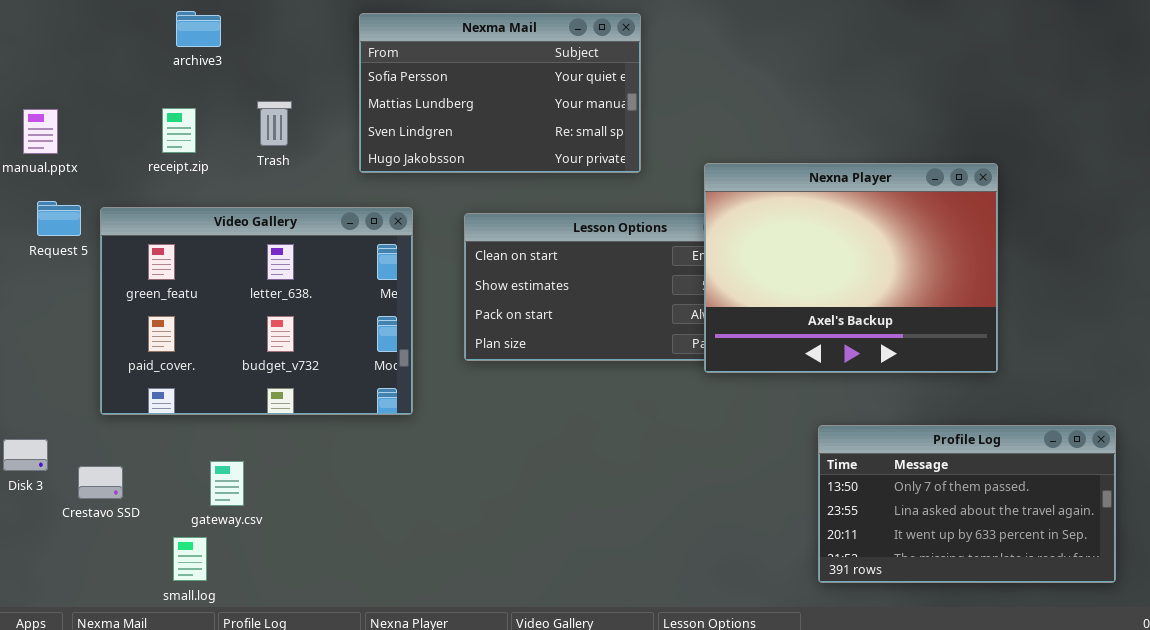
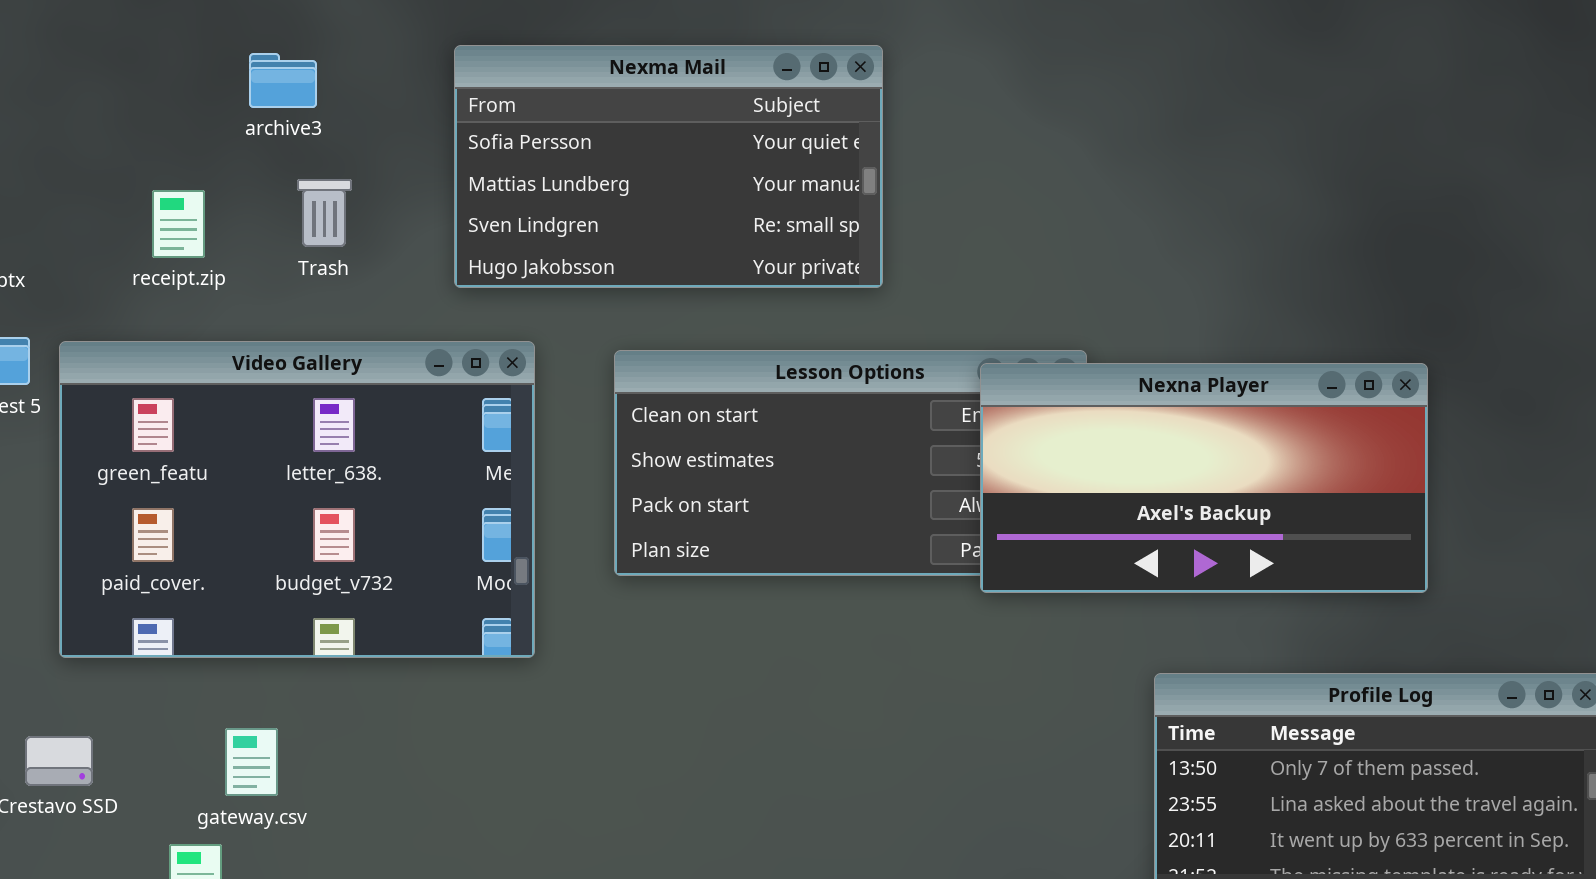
archive3: [176,11,221,47] -> [249,53,317,108], moved
Nexna Player: [704,163,998,373] -> [980,363,1428,593], resized

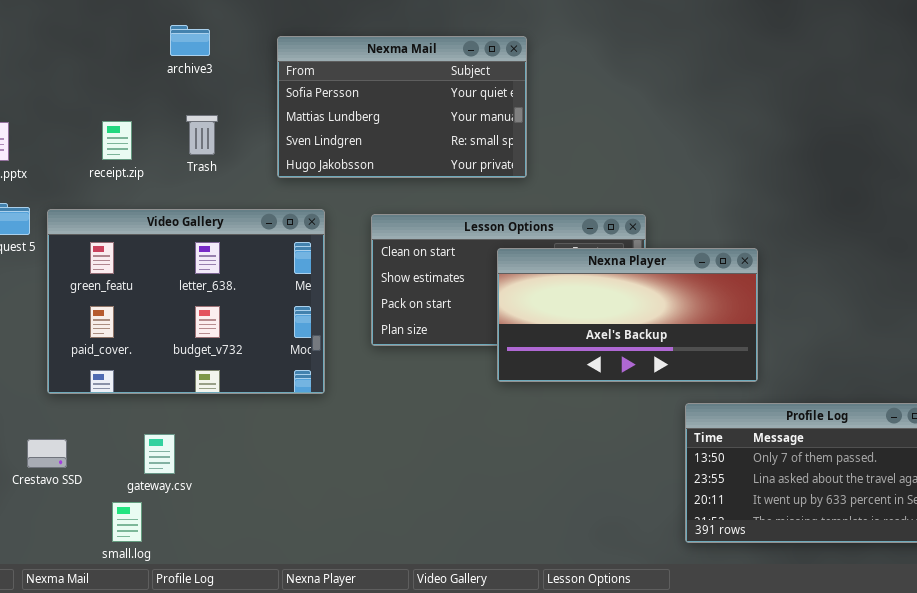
archive3: [249,53,317,108] -> [170,25,210,56], moved
Nexna Player: [980,363,1428,593] -> [497,248,758,382], moved

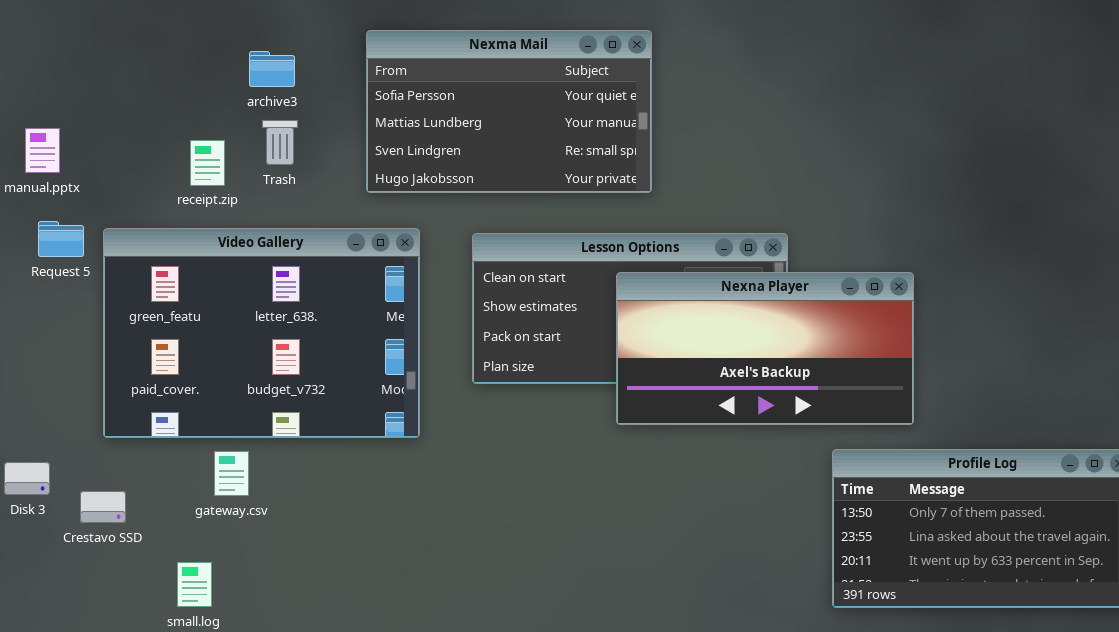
archive3: [170,25,210,56] -> [249,51,295,87], moved
receipt.zip: [102,121,132,160] -> [190,140,225,186], moved
gateway.csv: [144,434,175,474] -> [214,451,249,496], moved

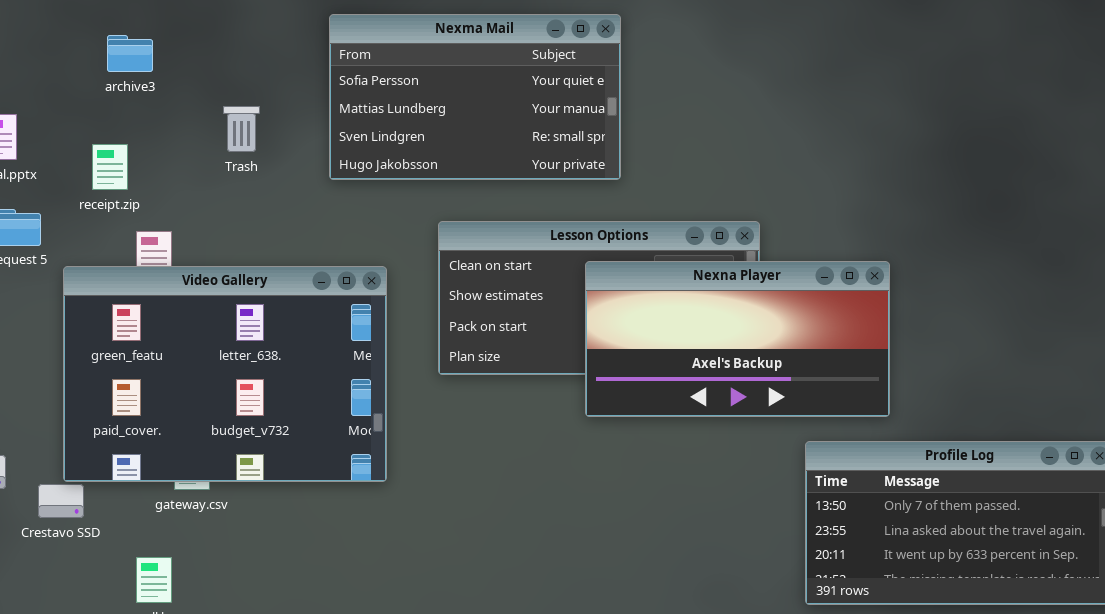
archive3: [249,51,295,87] -> [107,35,153,72], moved
receipt.zip: [190,140,225,186] -> [92,144,128,190], moved
Video Gallery: [103,228,420,438] -> [63,266,387,482], moved

